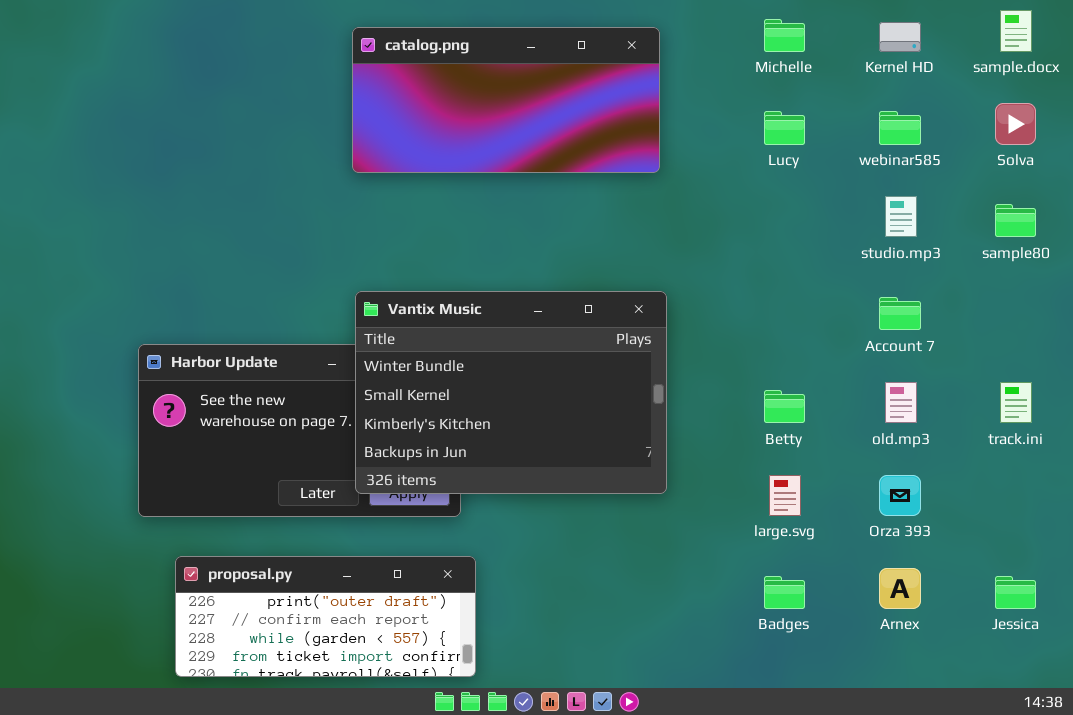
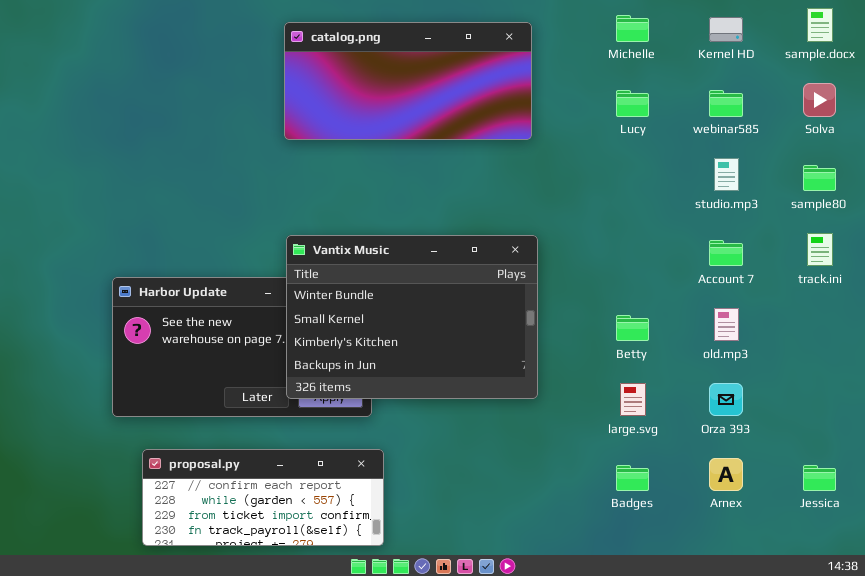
track.ini: [1000,382,1032,423] -> [807,233,833,266], moved
proposal.py: [175,556,476,677] -> [142,449,384,546], scrolled down 1 row

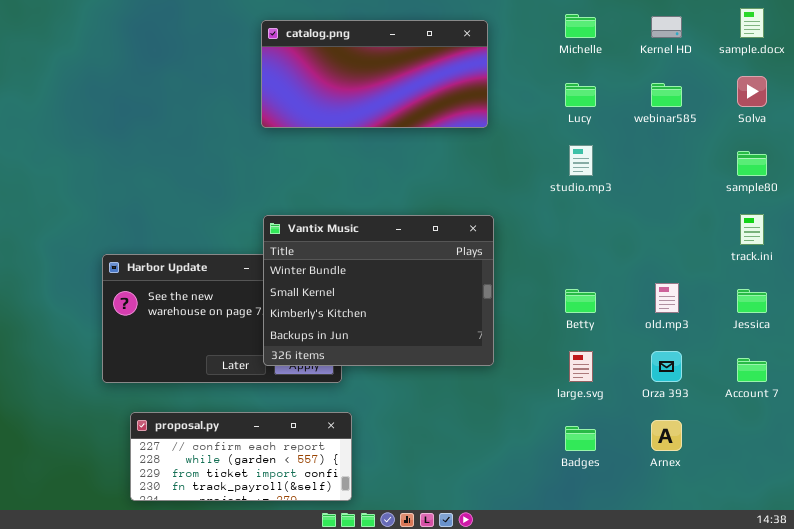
studio.mp3: [714,158,739,191] -> [569,145,593,176], moved
Account 7: [709,240,743,266] -> [737,358,767,382], moved
Jessica: [803,465,836,491] -> [737,289,767,313], moved

